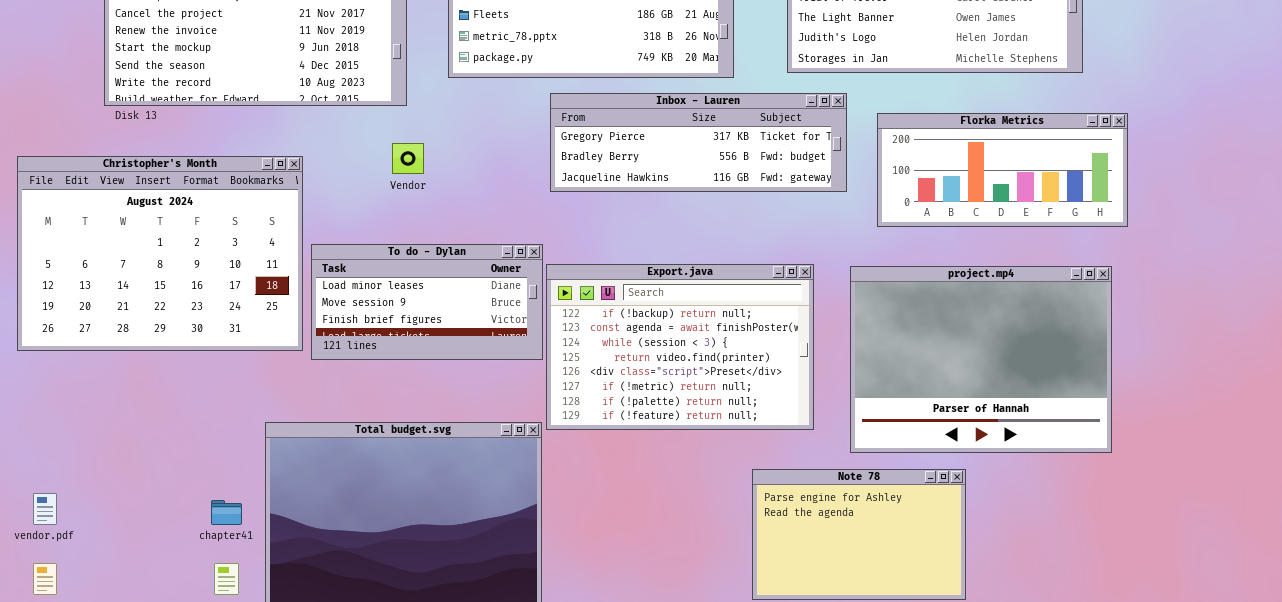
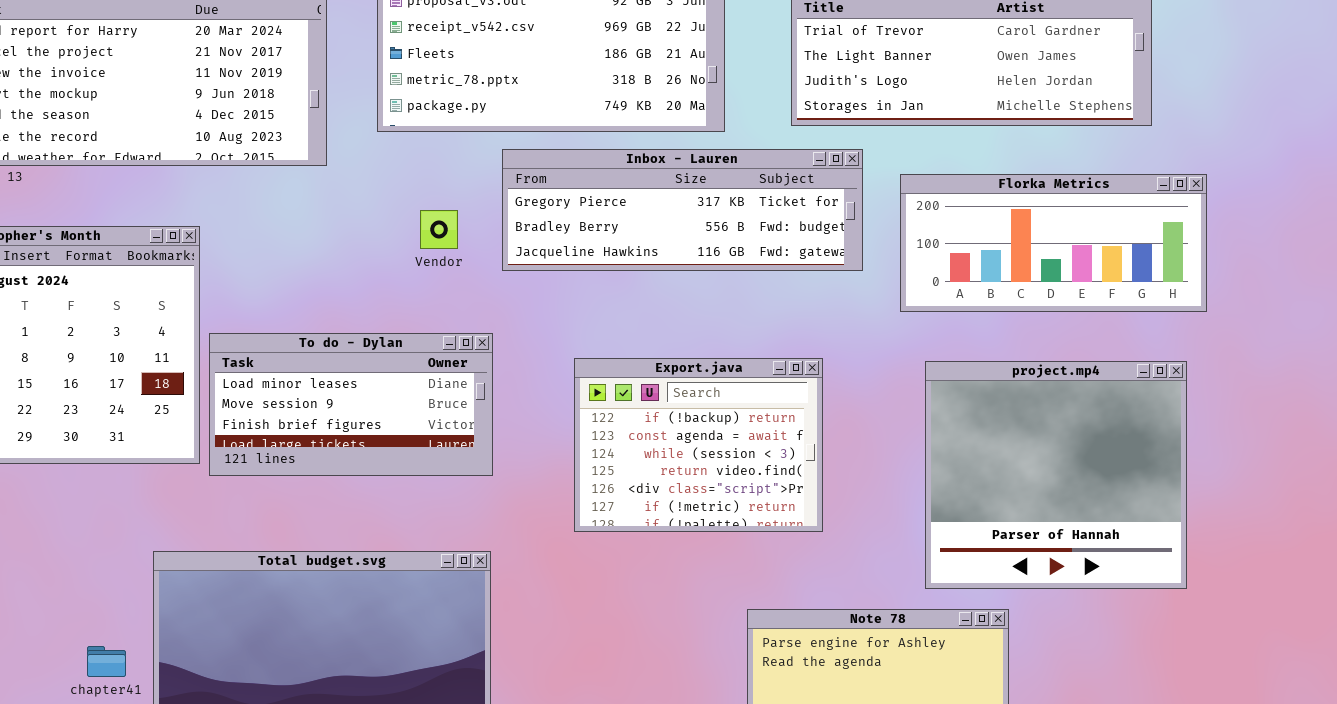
Vendor: [392,143,424,174] -> [420,210,458,249], moved
Export.java: [546,264,814,430] -> [574,358,823,532], resized
project.mp4: [850,266,1112,453] -> [925,361,1187,589], resized

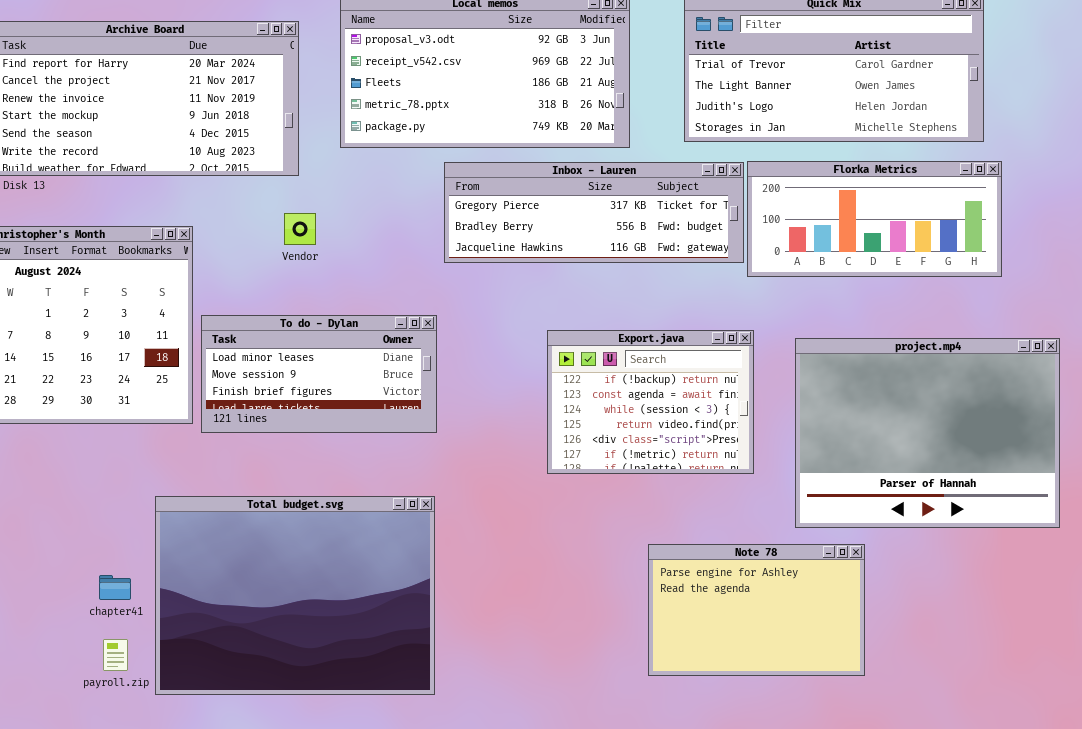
Florka Metrics: [900,174,1207,312] -> [747,161,1002,277], moved
Vendor: [420,210,458,249] -> [284,213,316,245], moved
Export.java: [574,358,823,532] -> [547,330,754,474], moved
project.mp4: [925,361,1187,589] -> [795,338,1060,528], resized

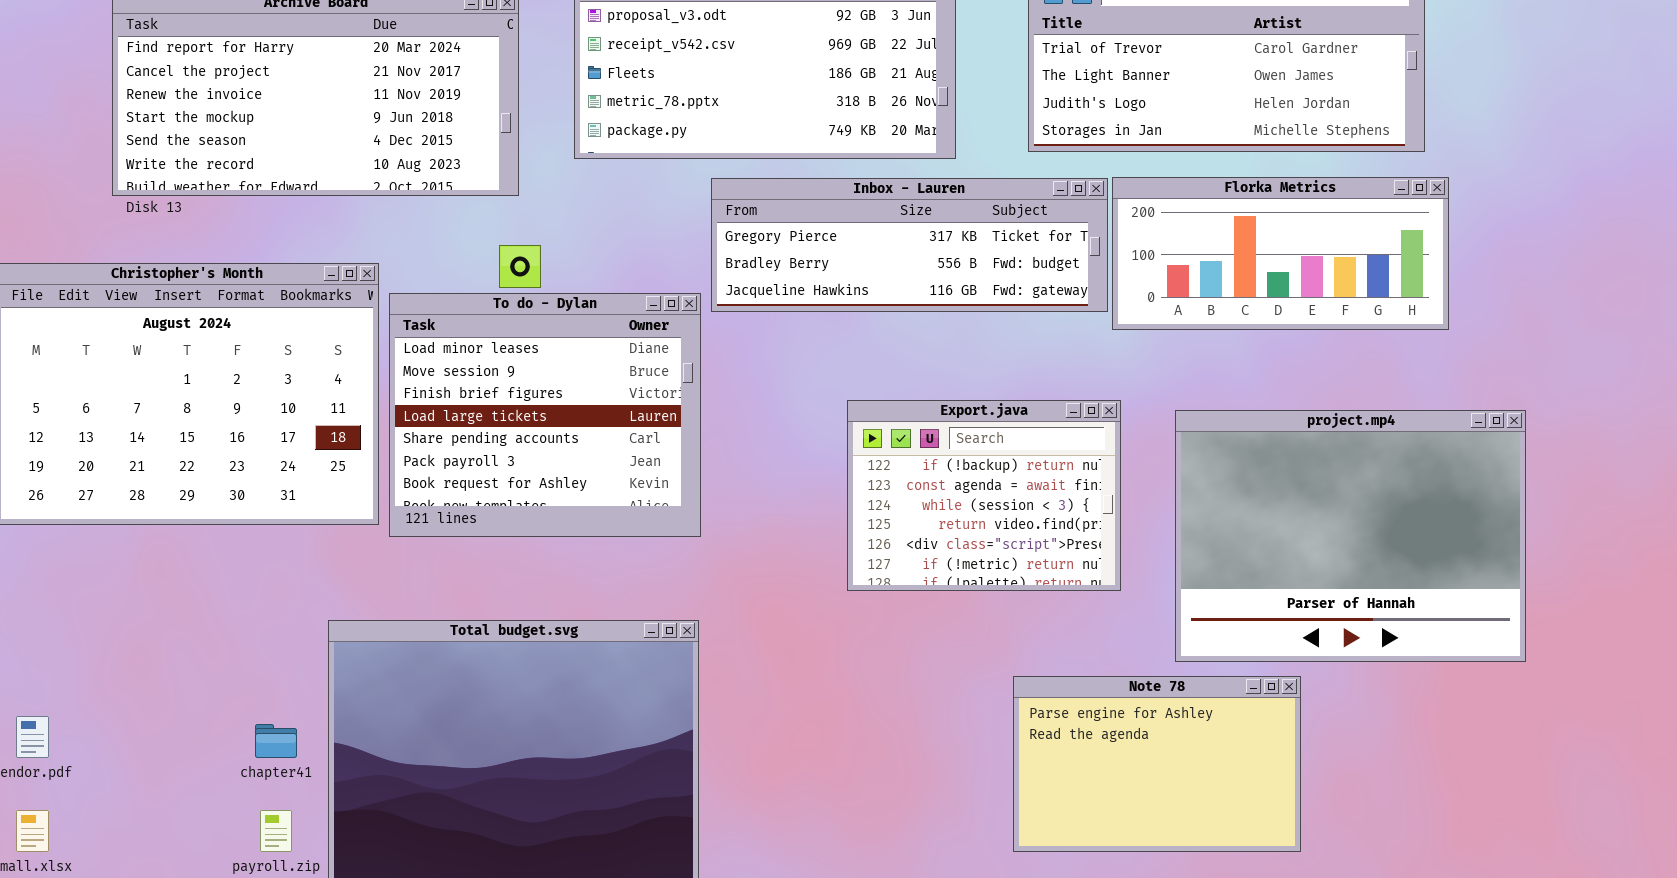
To do - Dylan: [201,315,437,433] -> [389,293,701,537], resized
Note 78: [648,544,865,676] -> [1013,676,1301,852], moved

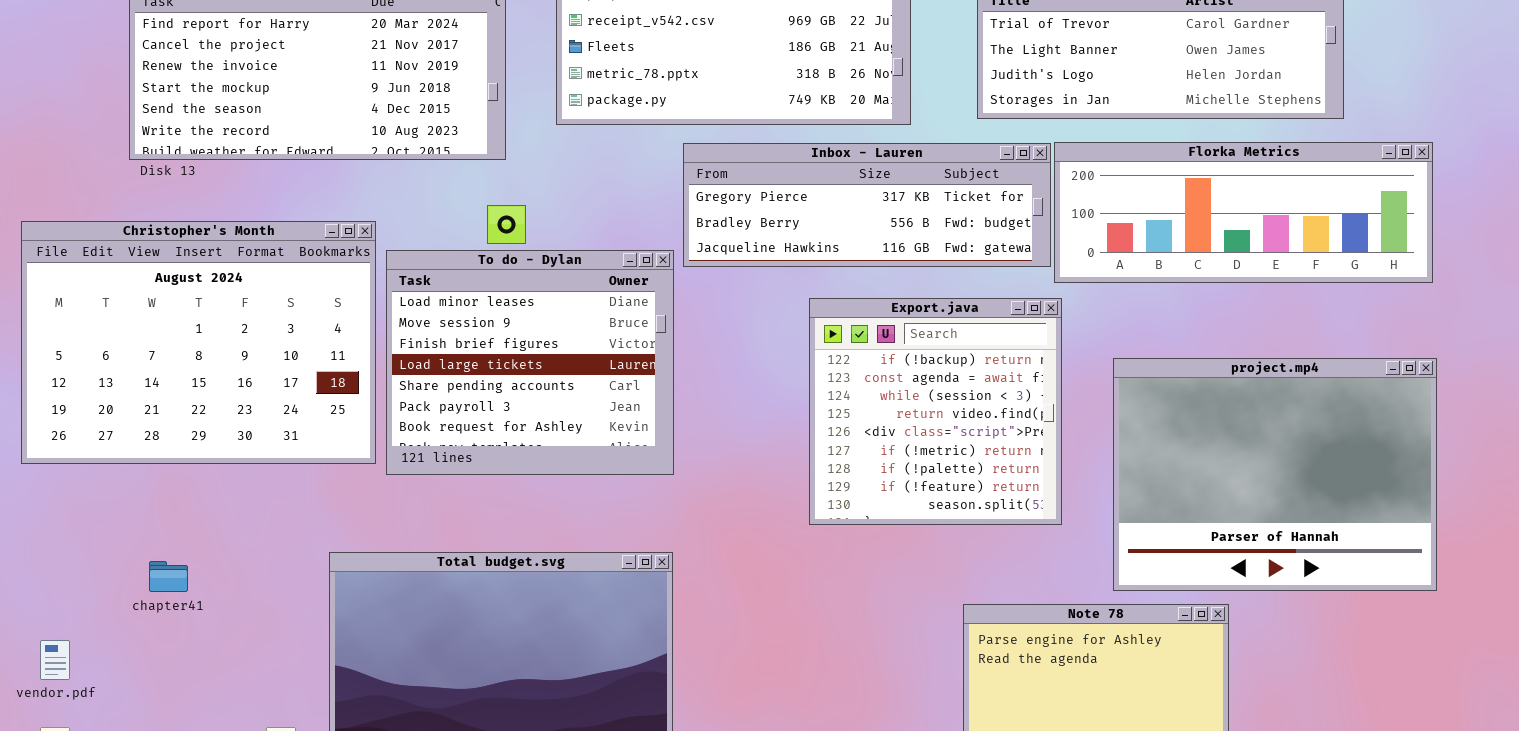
Florka Metrics: [1112,177,1449,330] -> [1054,142,1433,283], resized
Export.java: [847,400,1121,591] -> [809,298,1062,525], resized
chapter41: [255,724,297,758] -> [149,561,188,592], moved

